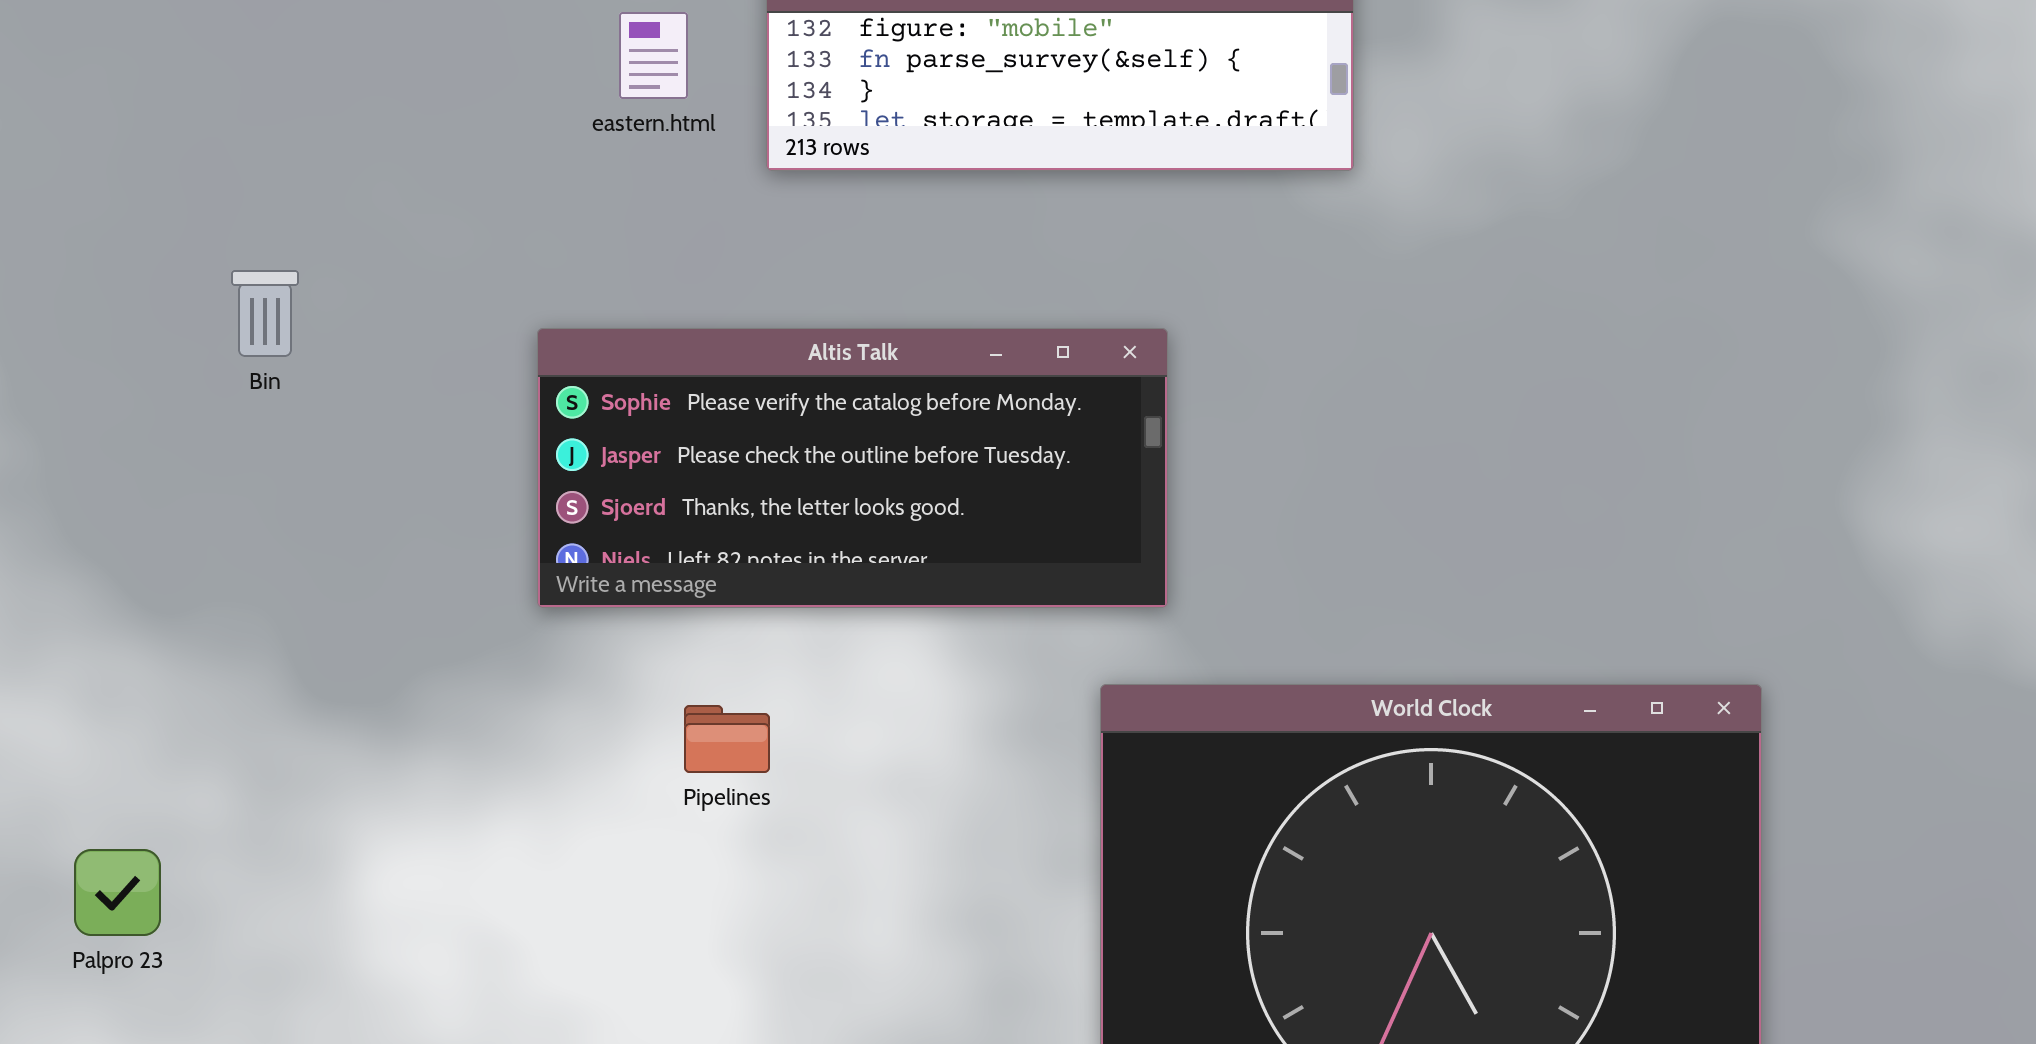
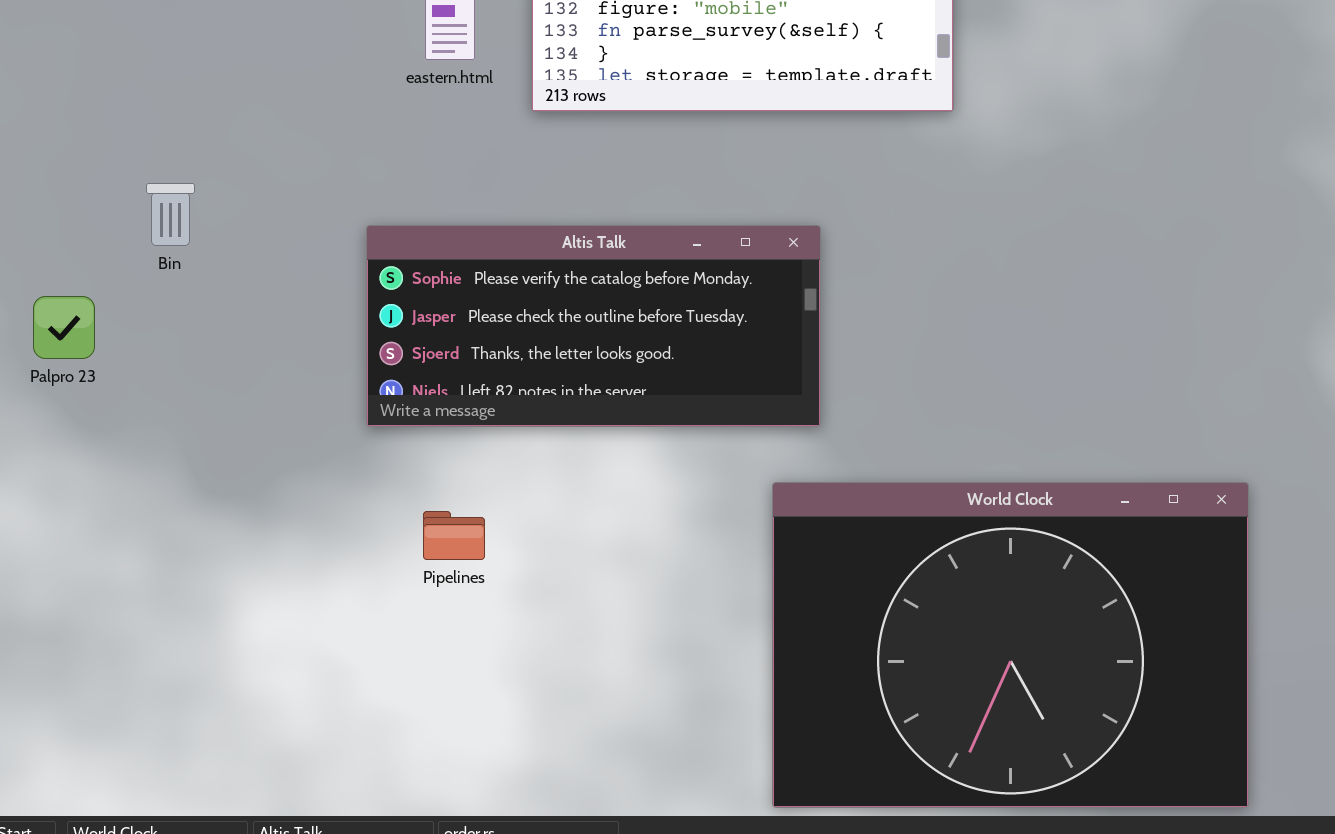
Pipelines: [684,705,770,773] -> [423,511,485,560], moved
Palpro 23: [74,849,161,936] -> [33,296,95,359], moved

